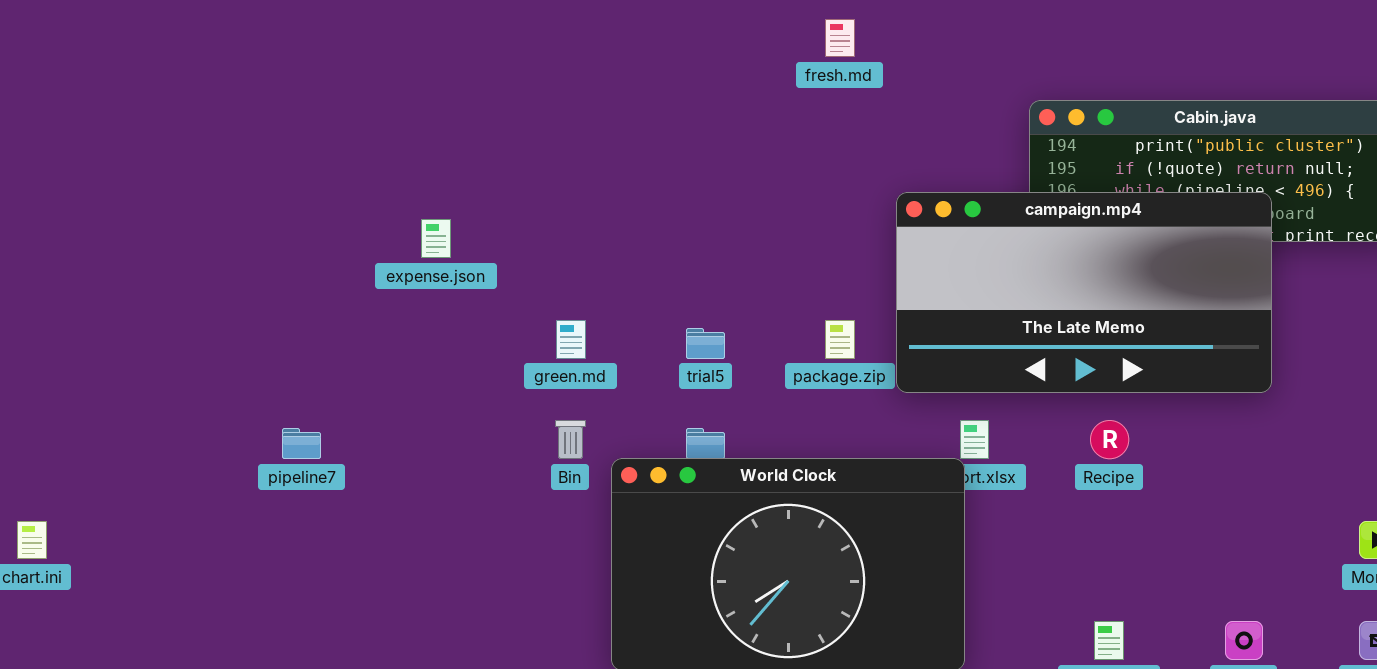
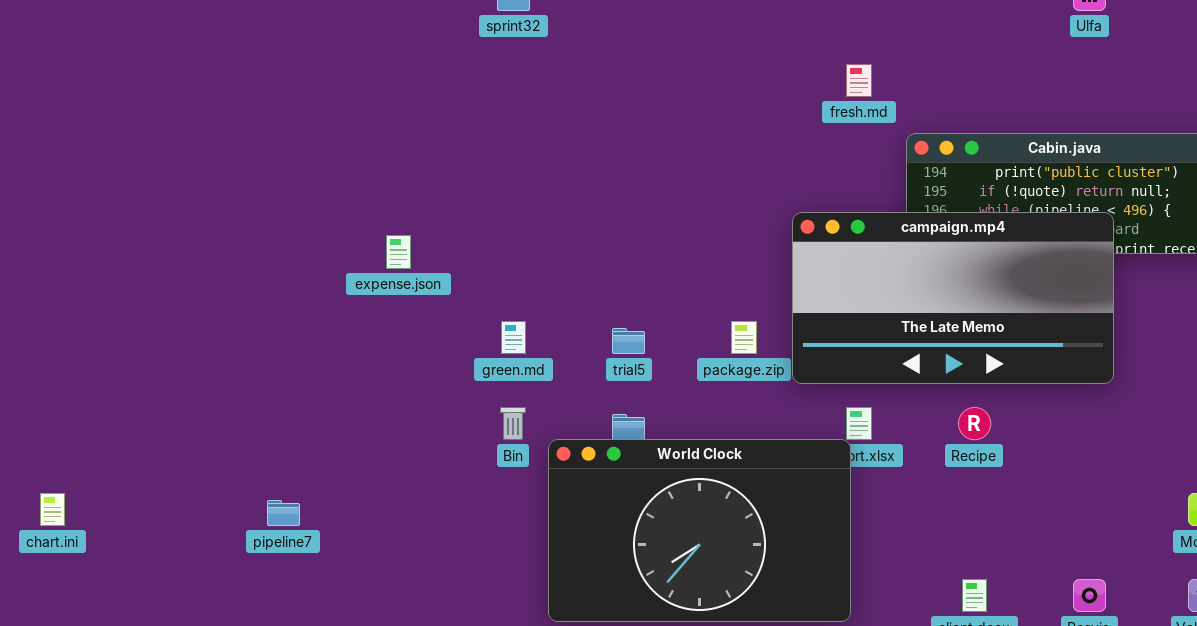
fresh.md: [825,19,855,57] -> [846,64,872,97], moved
pipeline7: [282,428,321,459] -> [267,500,300,526], moved

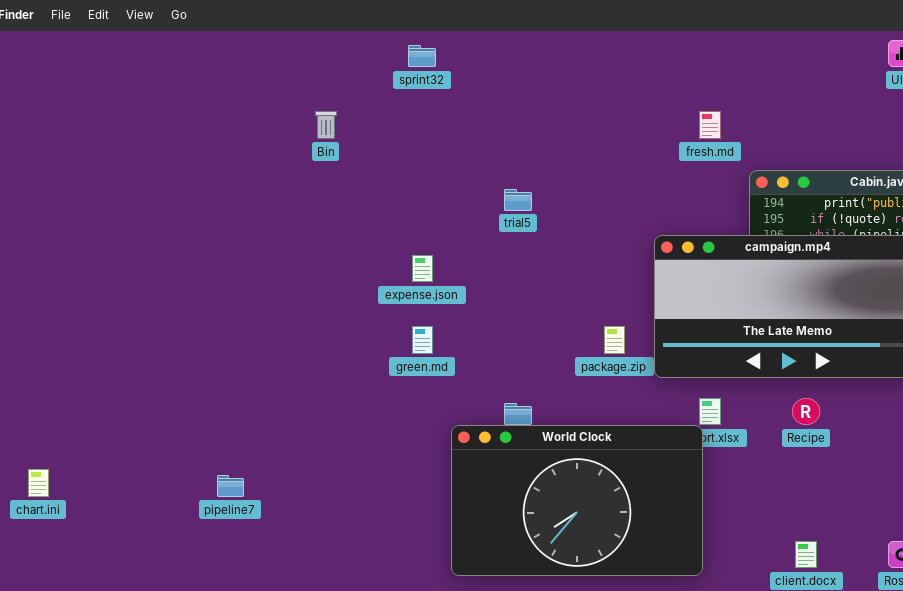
expense.json: [386,235,411,269] -> [412,255,433,282], moved
trial5: [612,328,645,354] -> [504,189,532,211], moved
Bin: [500,407,526,440] -> [315,111,337,139], moved

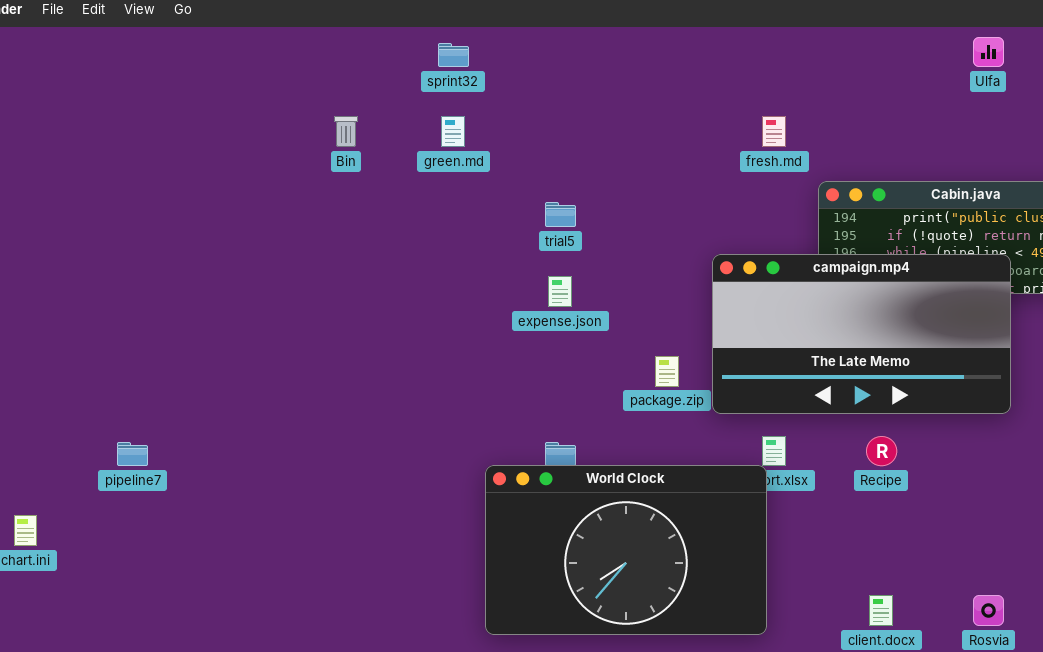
expense.json: [412,255,433,282] -> [548,276,572,307], moved
green.md: [412,326,433,354] -> [441,116,465,147], moved
pipeline7: [217,475,244,497] -> [117,442,148,466], moved

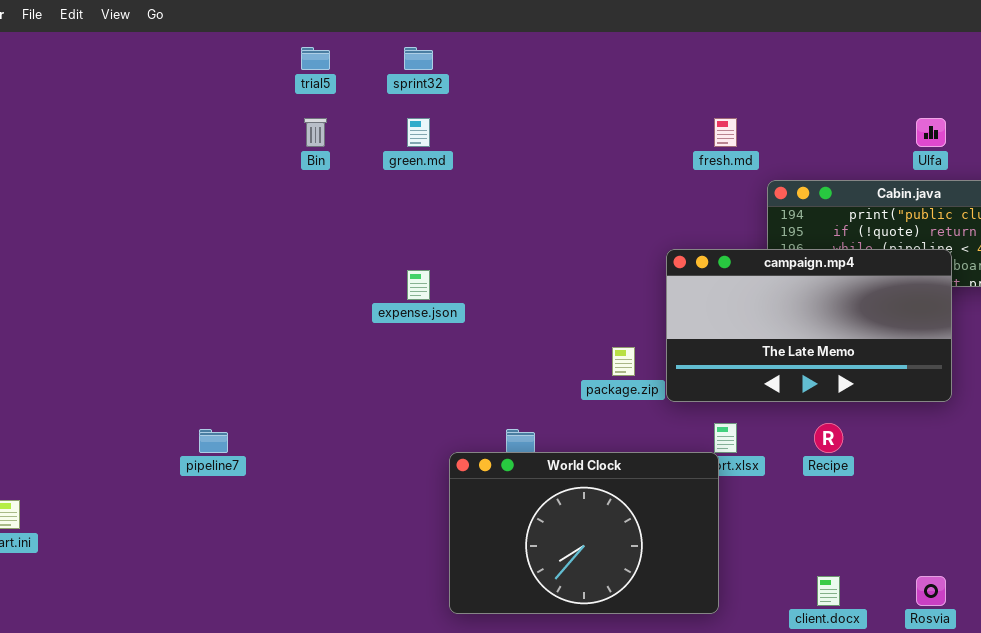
Ulfa: [973,37,1004,67] -> [916,118,946,147], moved
trial5: [545,202,576,227] -> [301,47,330,70], moved
expense.json: [548,276,572,307] -> [407,270,430,300], moved
pipeline7: [117,442,148,466] -> [199,429,228,453], moved

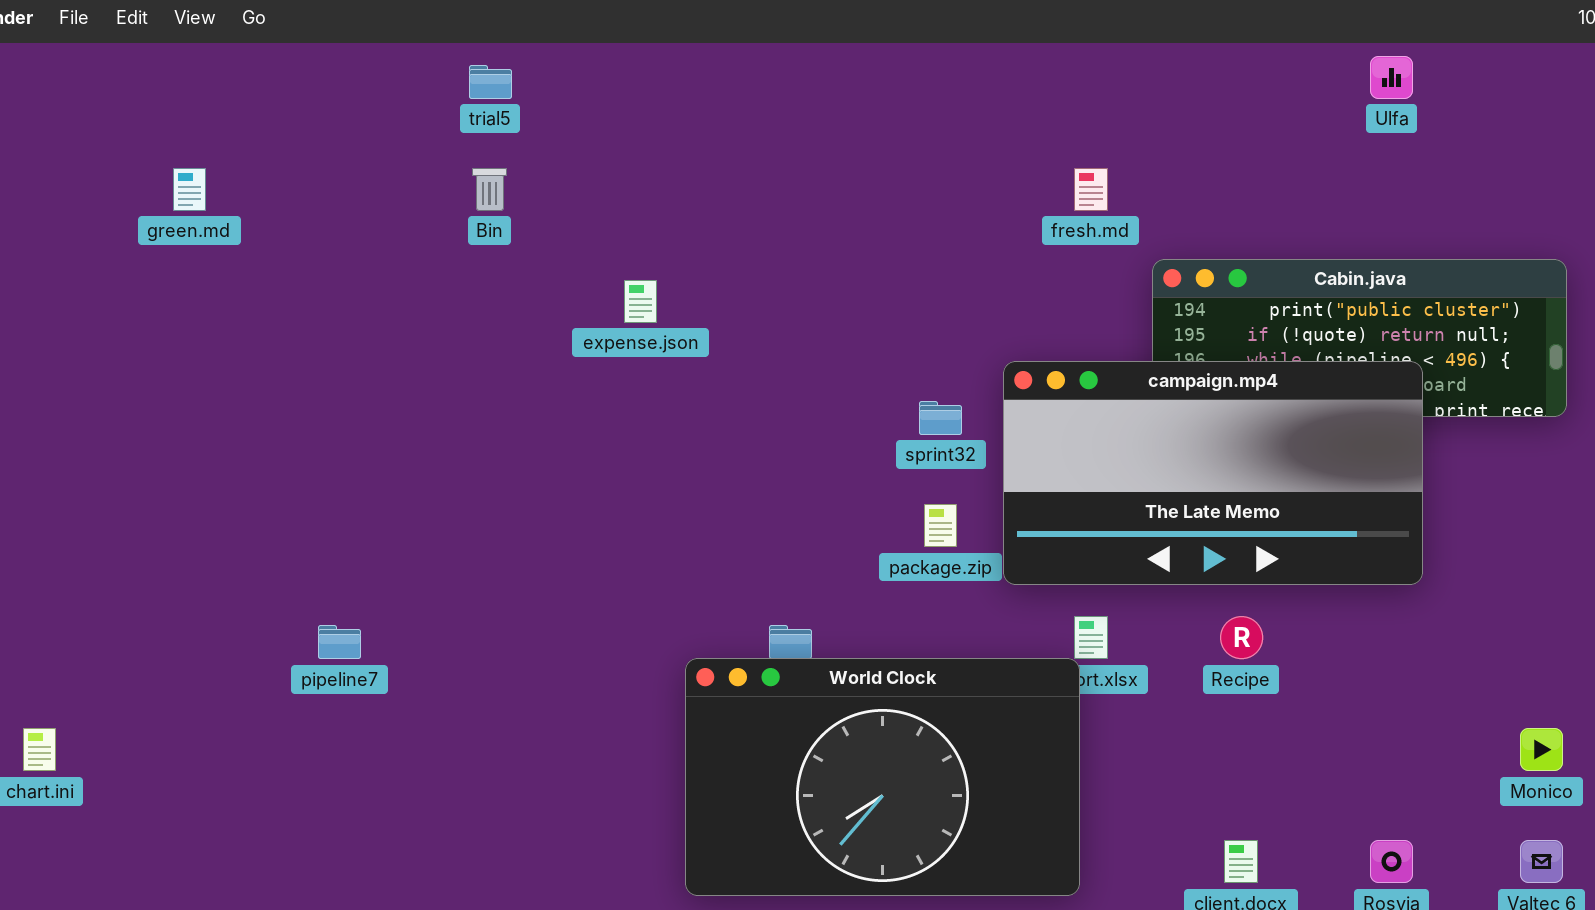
sprint32: [404,47,433,70] -> [919,401,962,435], moved
green.md: [407,118,430,147] -> [173,168,206,211], moved
Ulfa: [916,118,946,147] -> [1370,56,1413,99], moved
expense.json: [407,270,430,300] -> [624,280,657,323], moved

